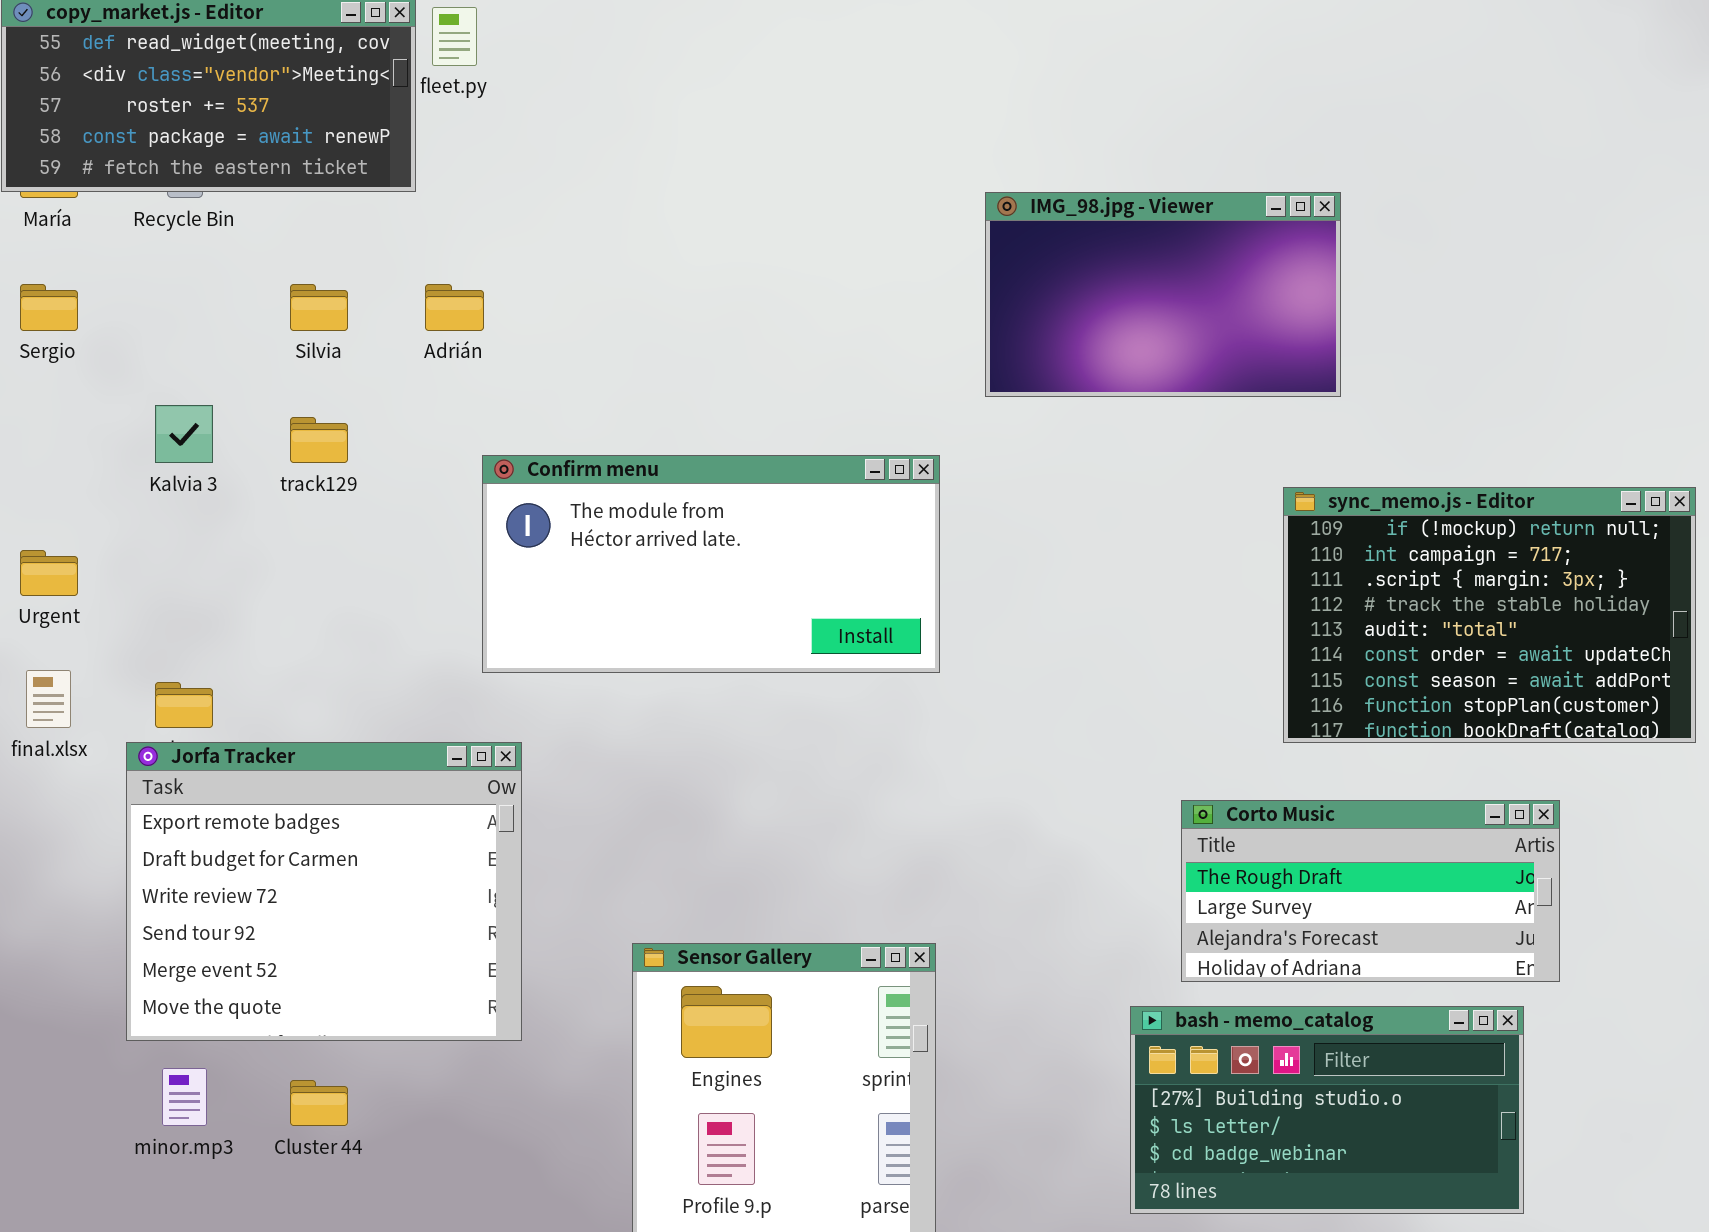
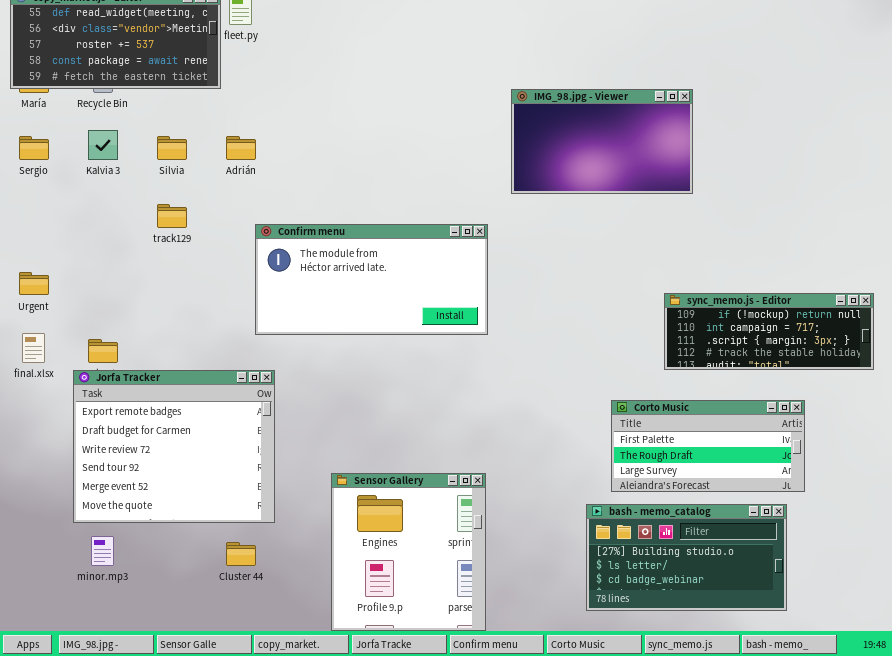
Kalvia 3: [155,405,213,463] -> [88,130,118,160], moved
sync_memo.js - Editor: [1283,487,1696,743] -> [664,293,874,370], resized
Corto Music: [1181,800,1560,982] -> [611,400,805,492], scrolled up 1 row
Cluster 44: [290,1080,348,1126] -> [226,542,256,566], moved

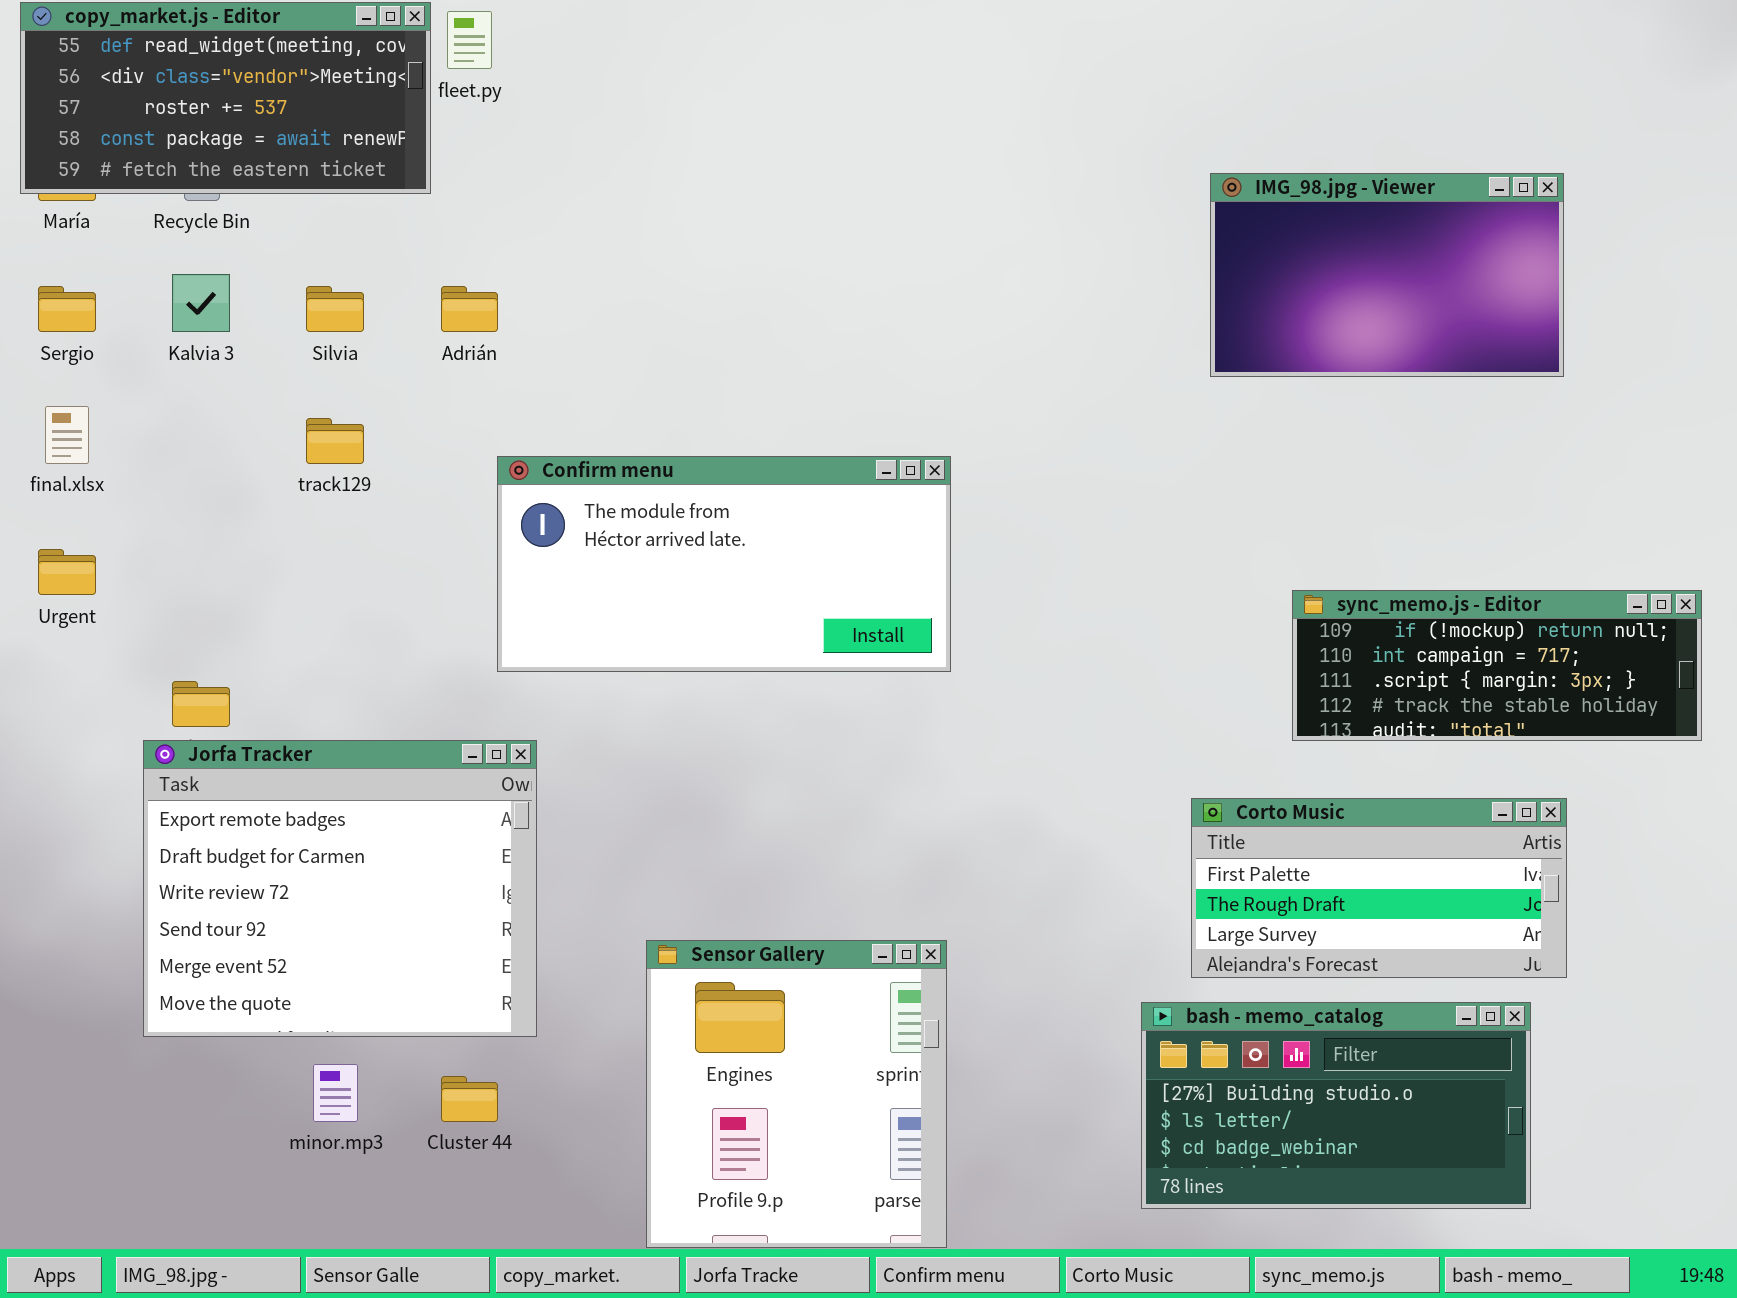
IMG_98.jpg - Viewer: [511,89,693,194] -> [1210,173,1564,377], moved
final.xlsx: [22,333,45,363] -> [45,406,89,464], moved
minor.mp3: [91,536,114,566] -> [313,1064,358,1122], moved

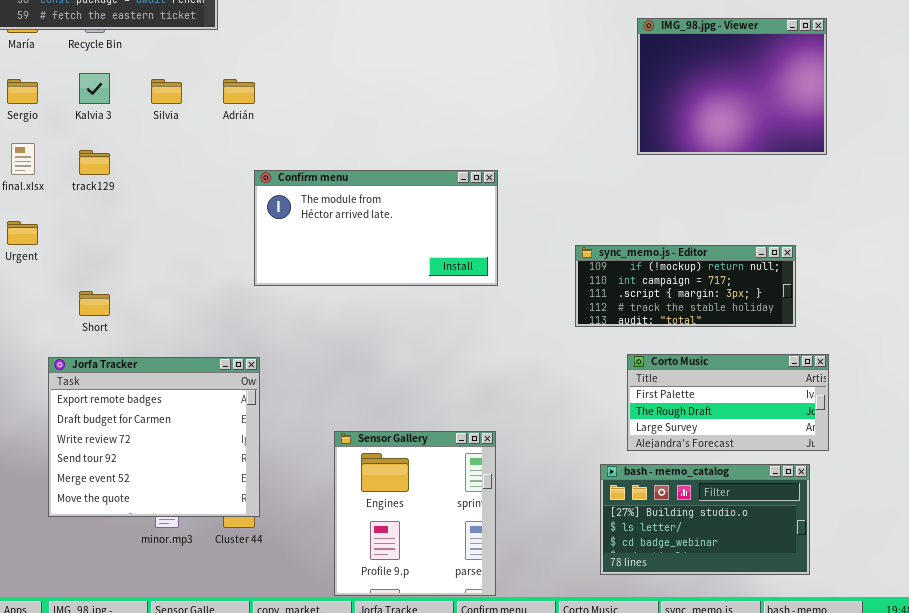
IMG_98.jpg - Viewer: [1210,173,1564,377] -> [637,18,827,155], resized
track129: [306,418,364,464] -> [79,150,110,175], moved
sync_memo.js - Editor: [1292,590,1702,741] -> [575,245,796,327], moved
Jorfa Tracker: [143,740,537,1037] -> [48,357,260,517], moved

